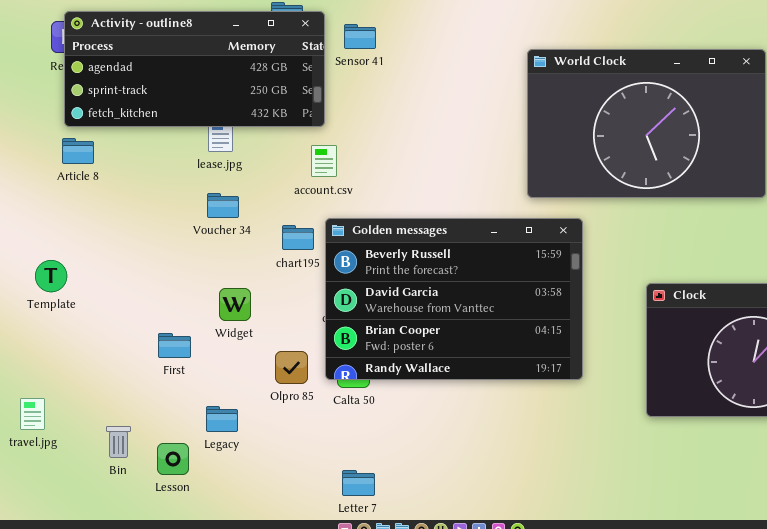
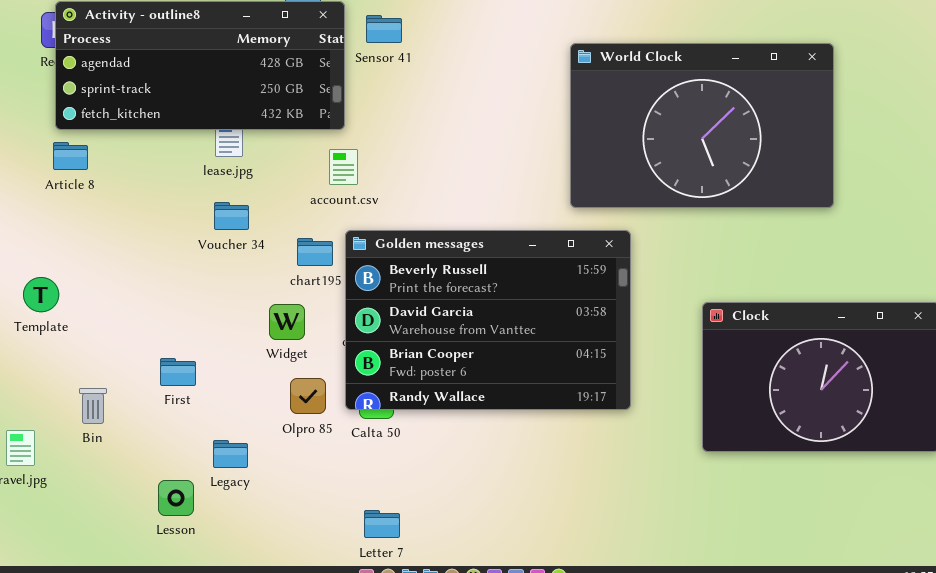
Widget: [219,288,251,321] -> [269,304,305,340], moved
Bin: [106,426,131,458] -> [79,388,107,424], moved

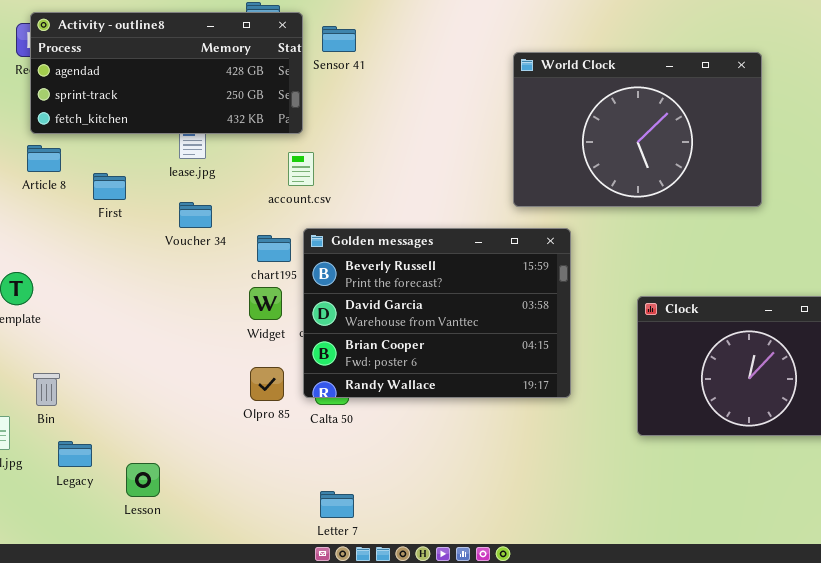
Widget: [269,304,305,340] -> [249,287,282,320], moved
First: [160,358,196,386] -> [93,173,126,200], moved
Bin: [79,388,107,424] -> [33,373,60,406], moved
Legacy: [213,440,248,468] -> [58,441,92,467], moved

